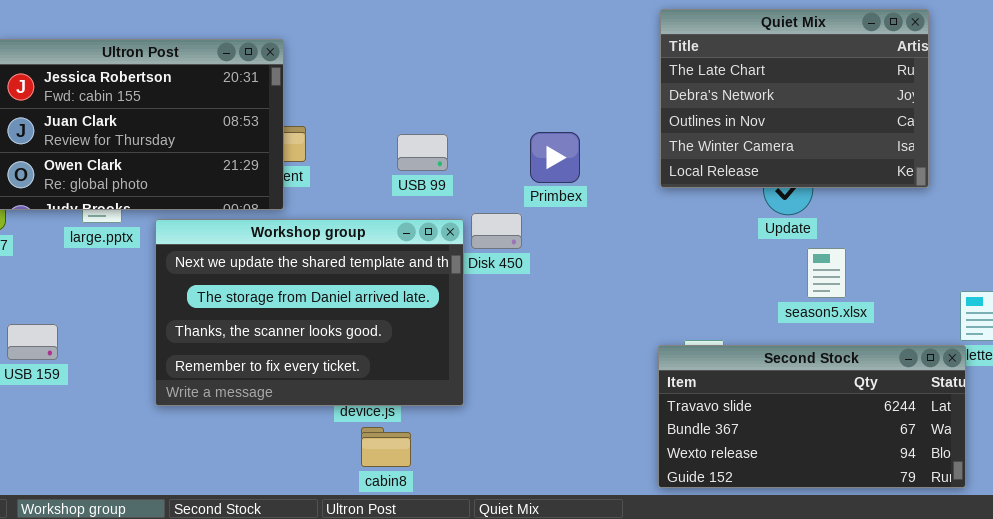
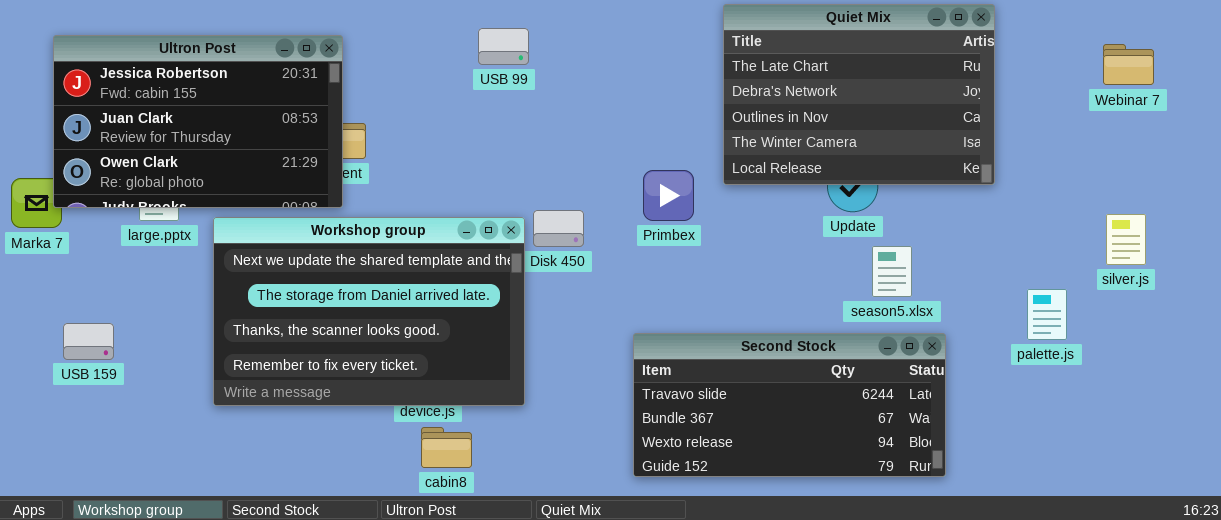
Primbex: [530,132,580,183] -> [643,170,694,221], moved
USB 99: [397,134,448,171] -> [478,28,529,65], moved
Second Stock: [658,345,966,488] -> [633,333,946,477], moved

